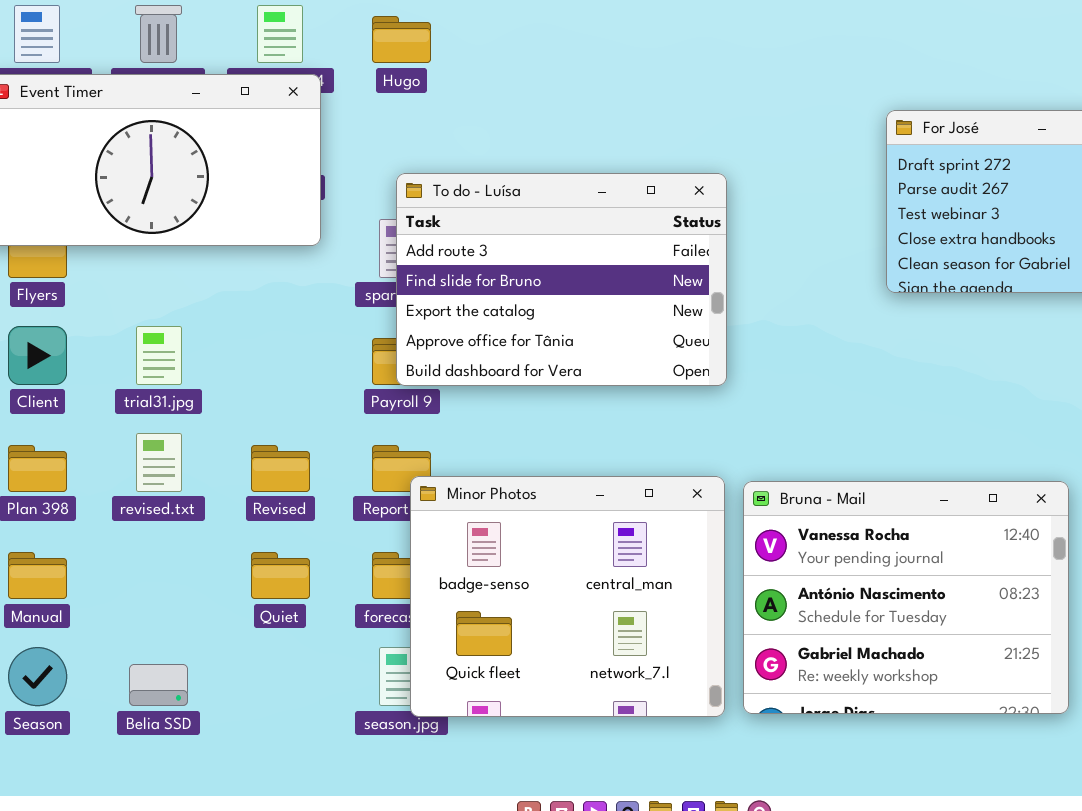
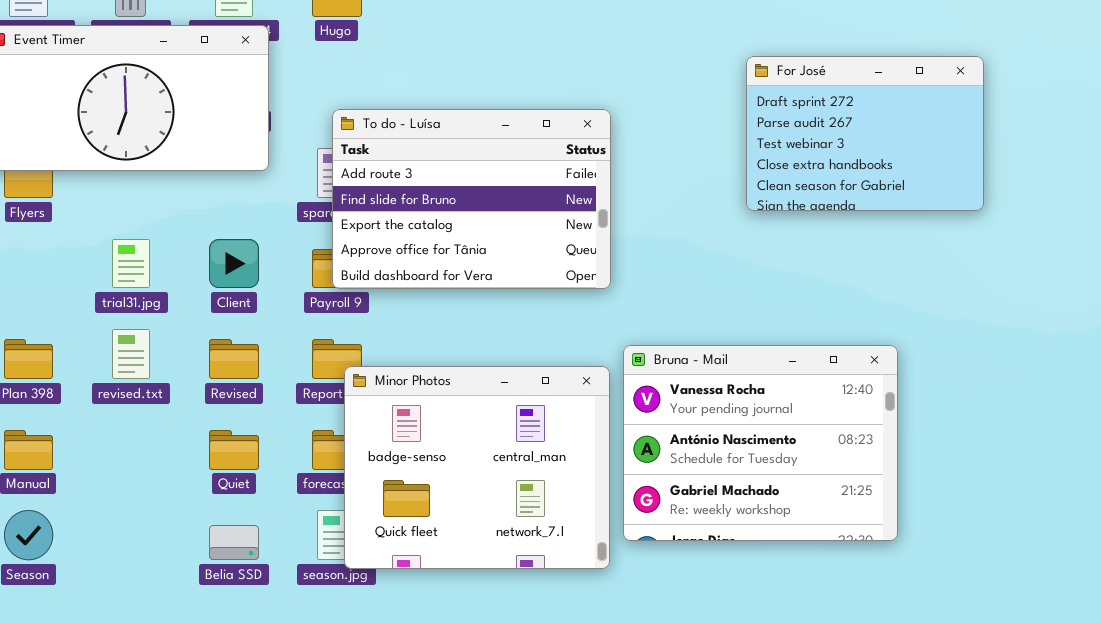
Client: [8,326,67,385] -> [209,239,259,288], moved
Bruna - Mail: [743,481,1069,714] -> [623,345,898,541], moved
Belia SSD: [129,664,188,706] -> [209,525,259,560], moved

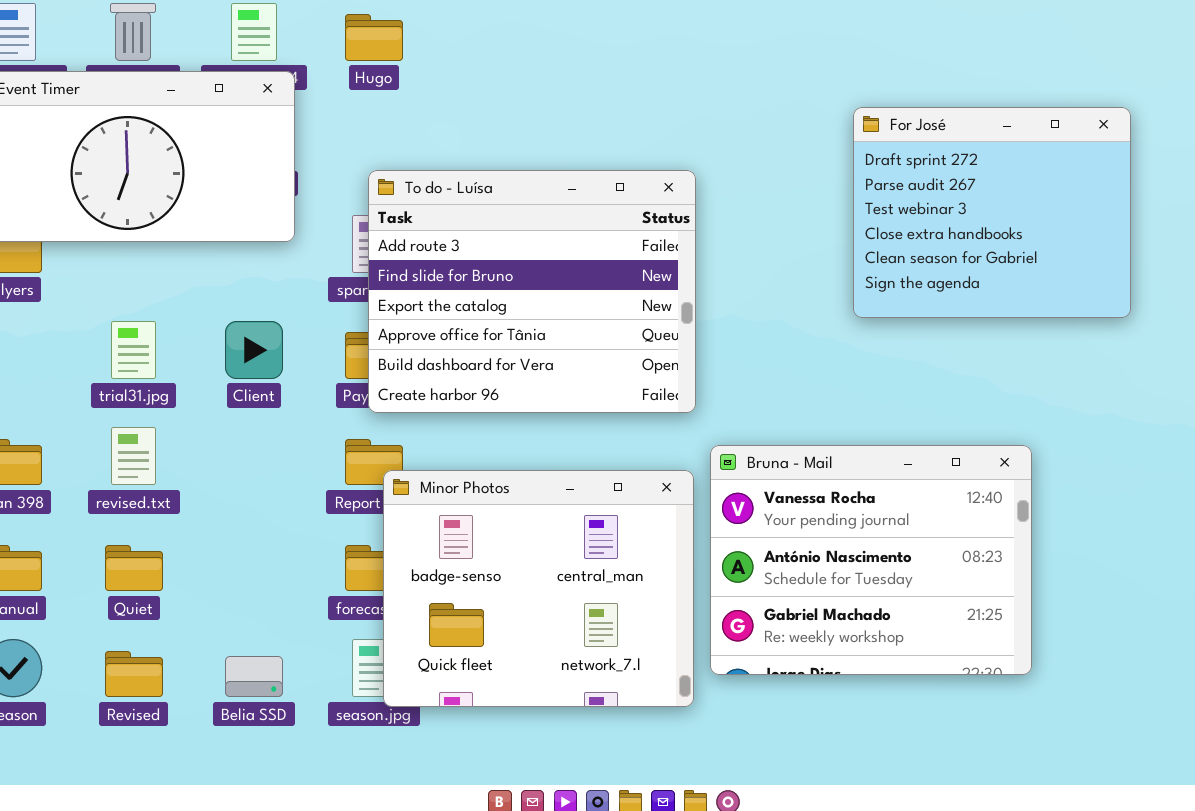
For José: [746,56,984,211] -> [853,107,1131,318], resized
To do - Luísa: [332,109,611,289] -> [368,170,696,413], resized
Revised: [209,339,259,379] -> [105,651,163,697], moved
Quiet: [209,430,259,470] -> [105,545,163,591], moved

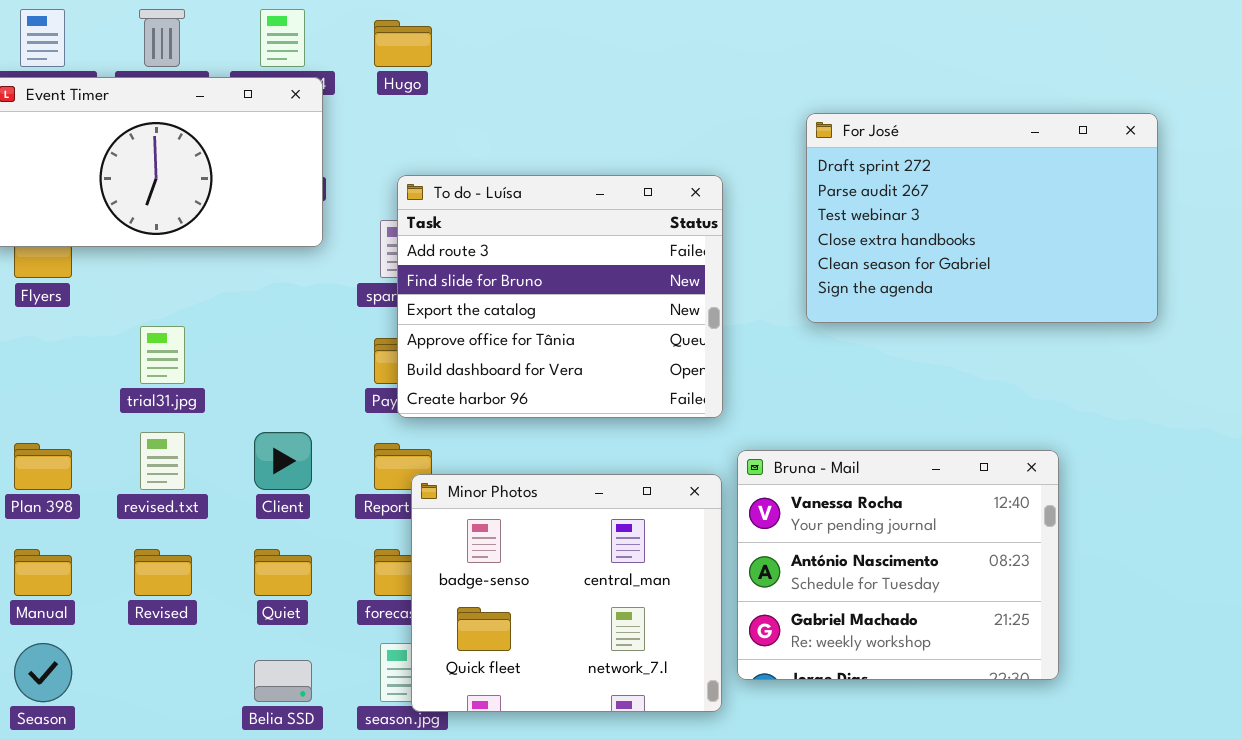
For José: [853,107,1131,318] -> [806,113,1158,323], resized
Client: [225,321,283,379] -> [254,432,312,490], moved
Quiet: [105,545,163,591] -> [254,549,312,596], moved
Revised: [105,651,163,697] -> [134,549,192,596], moved

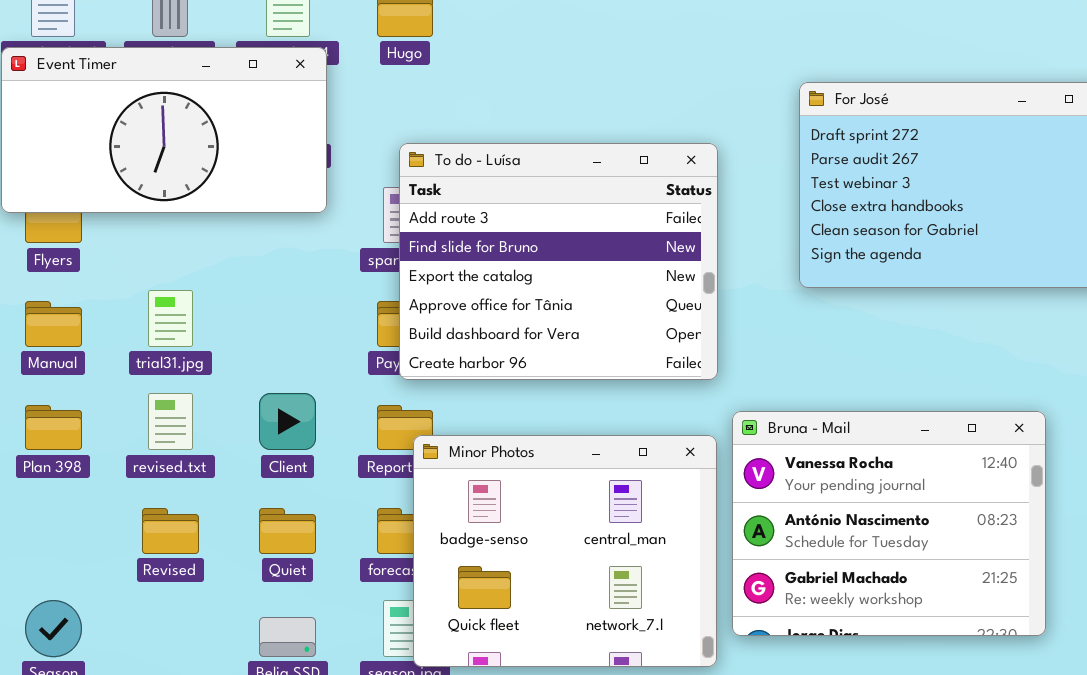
Manual: [14,549,72,596] -> [25,301,82,347], moved

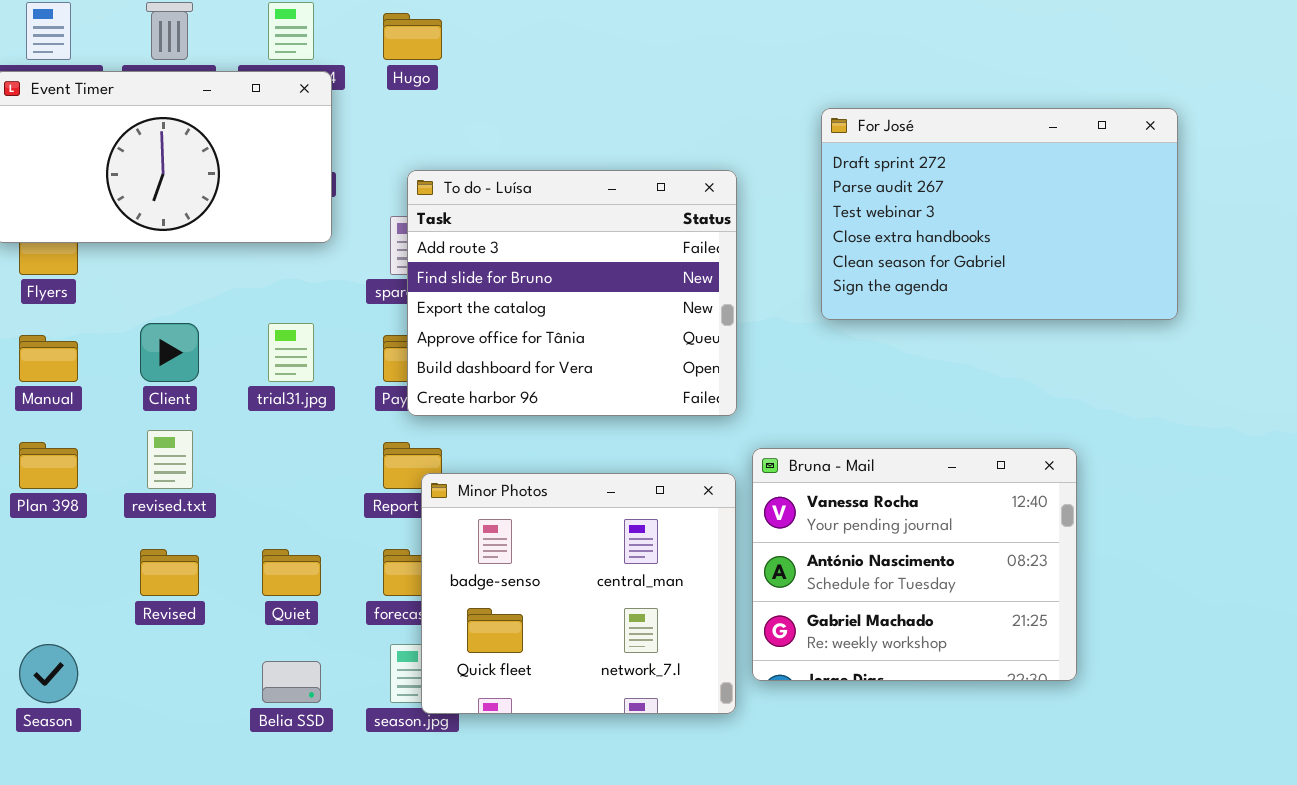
trial31.jpg: [148,290,193,347] -> [268,323,314,382], moved
Client: [259,393,316,450] -> [140,323,199,382], moved

